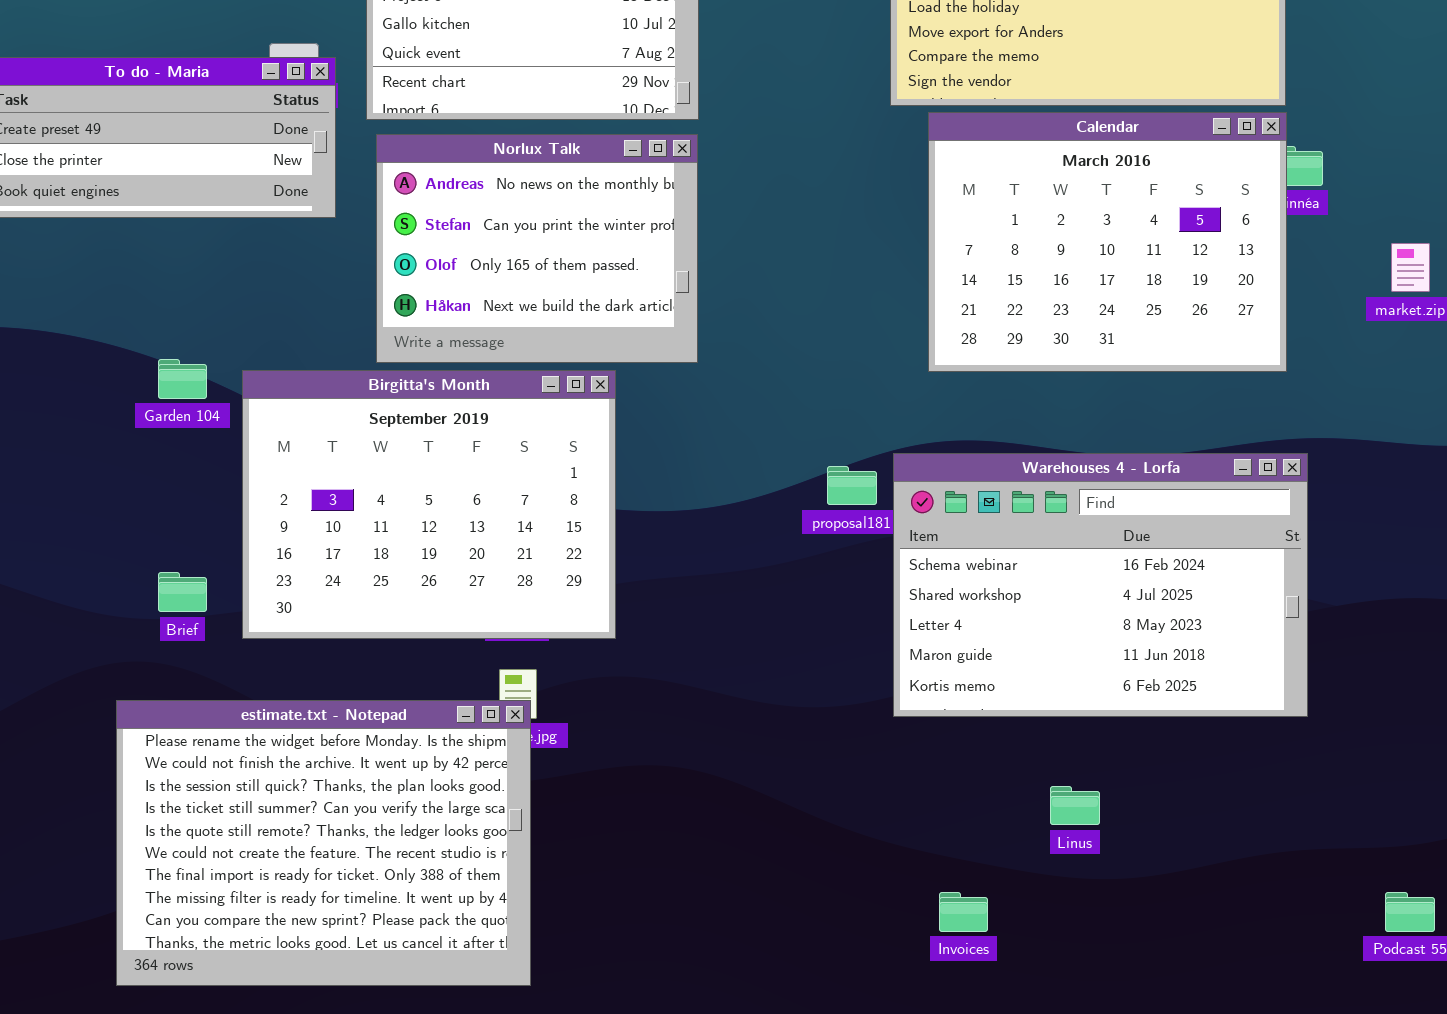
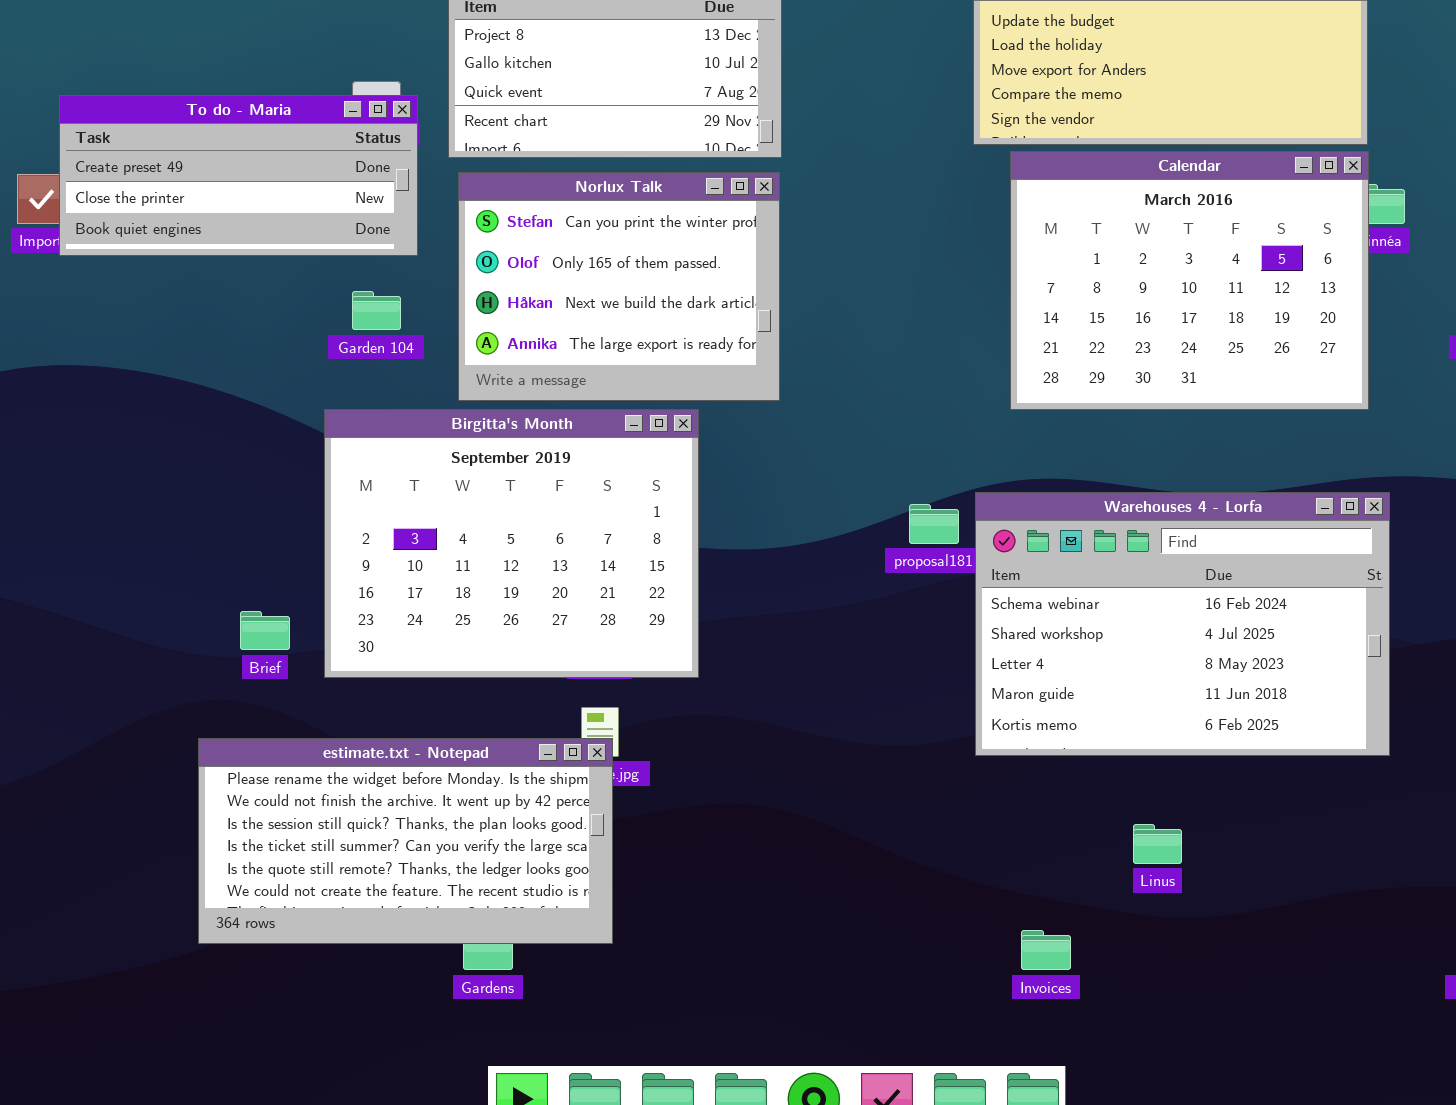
Norlux Talk: [376,134,698,363] -> [458,172,780,401], scrolled down 1 row
Garden 104: [158,359,207,399] -> [352,291,401,330], moved
estimate.txt - Notepad: [116,700,531,986] -> [198,738,613,944], resized

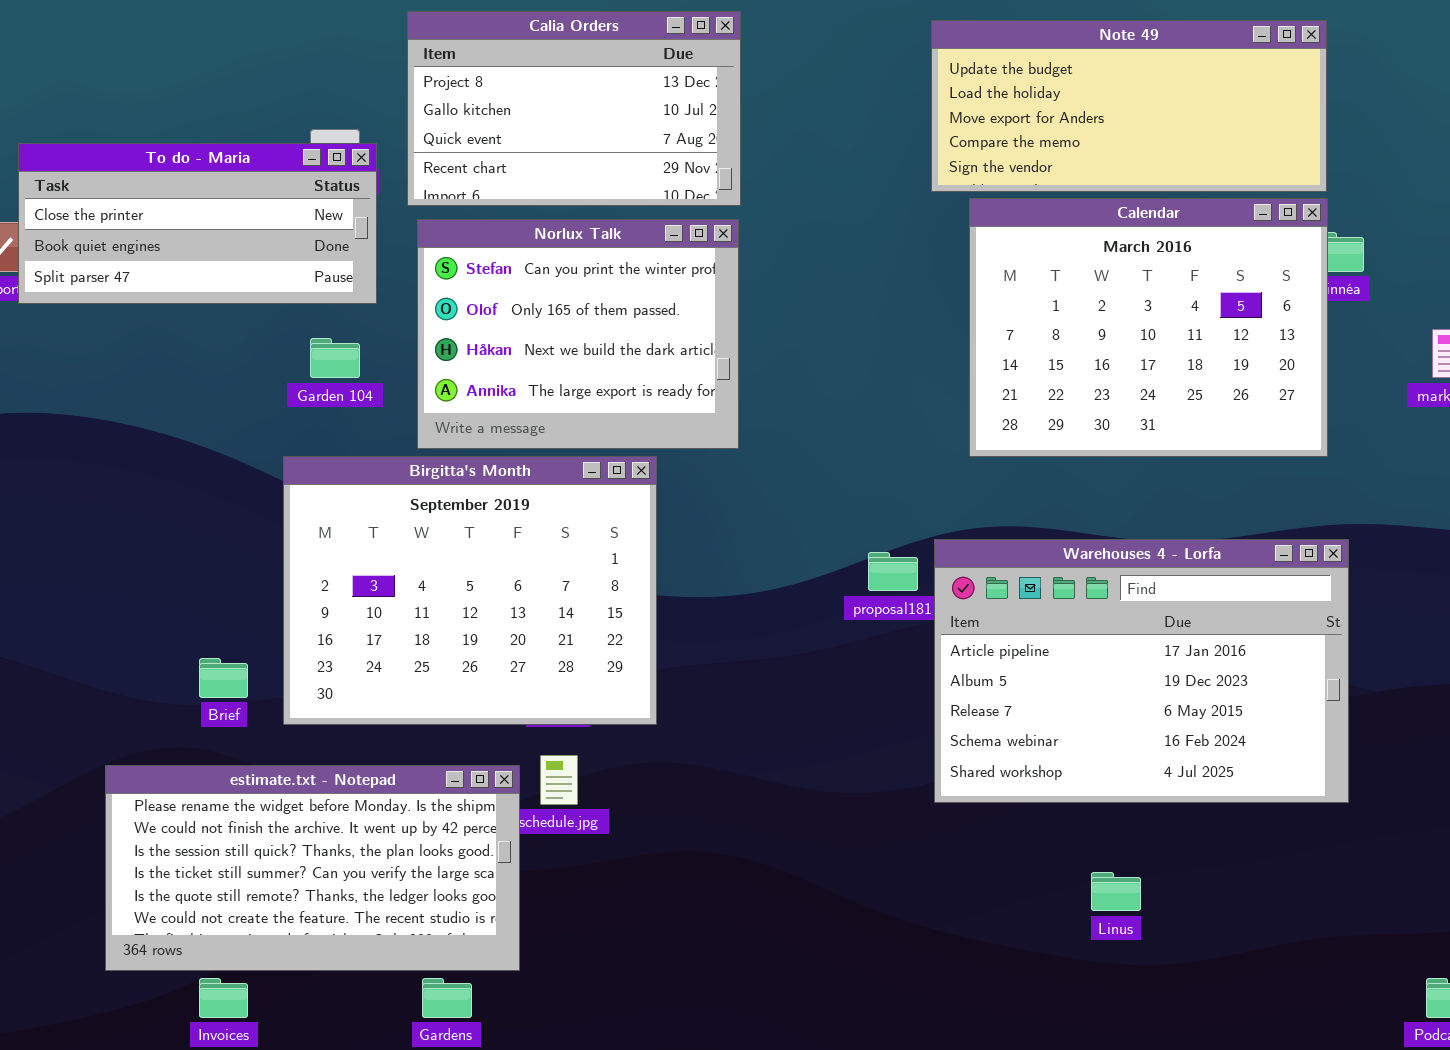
To do - Maria: [59,95,418,256] -> [18,143,377,304], scrolled down 1 row
Warehouses 4 - Lorfa: [975,492,1390,756] -> [934,539,1349,803], scrolled up 3 rows
estimate.txt - Notepad: [198,738,613,944] -> [105,765,520,971], moved
Invoices: [1021,930,1071,970] -> [199,978,248,1018], moved

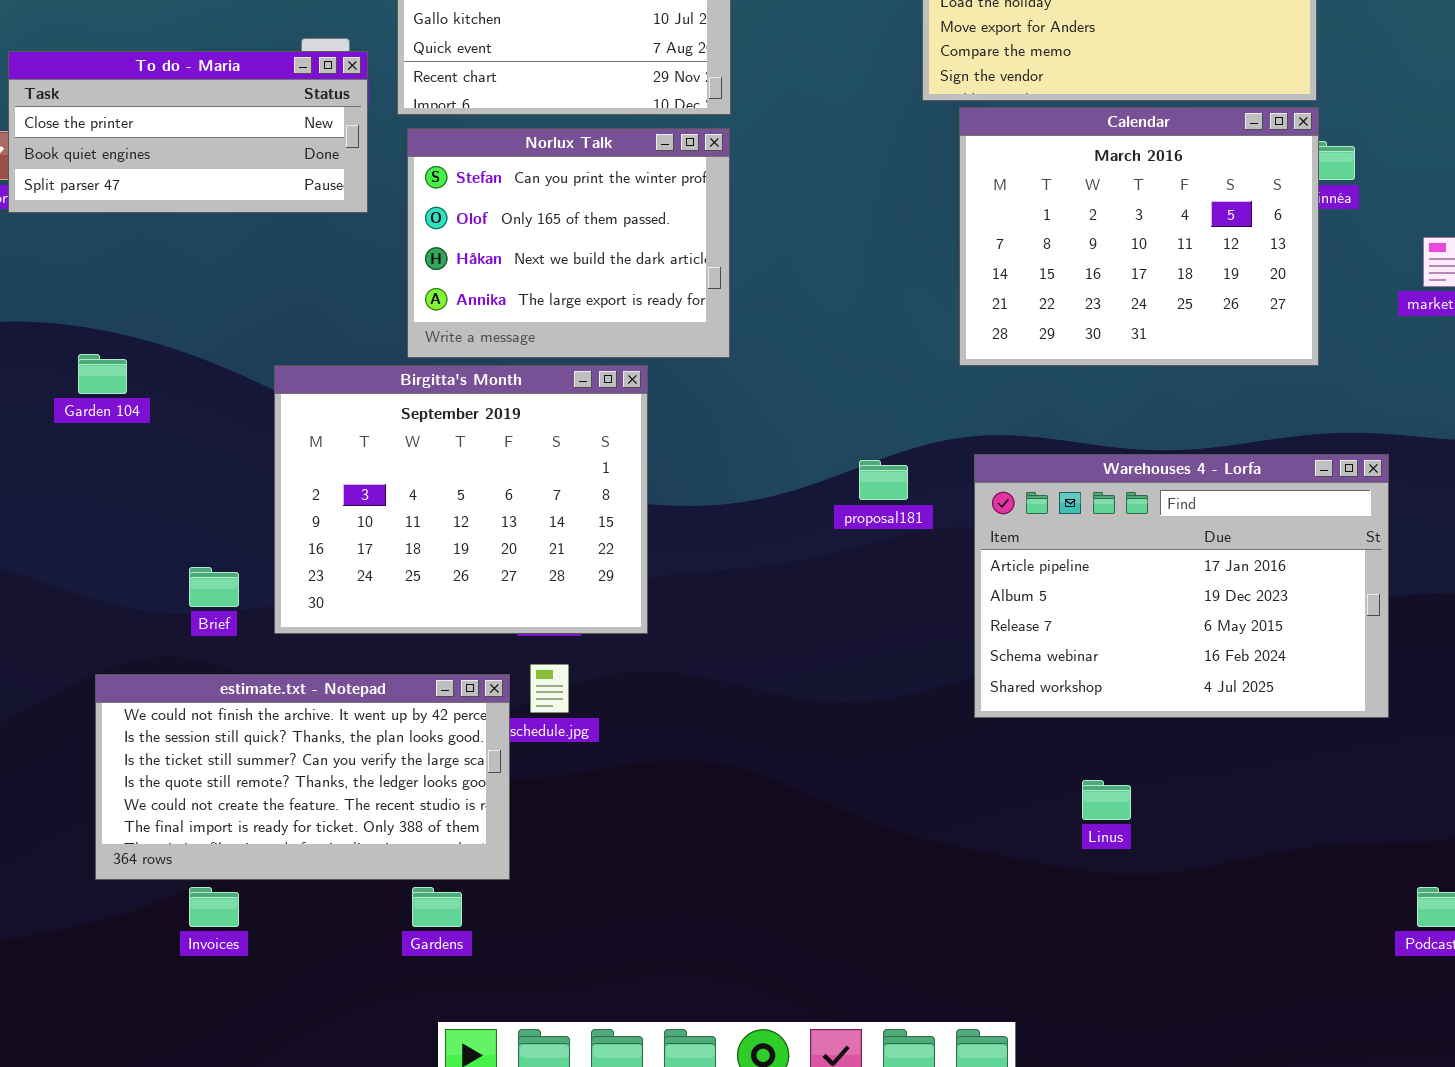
Garden 104: [310,338,360,378] -> [78,354,127,394], moved
Warehouses 4 - Lorfa: [934,539,1349,803] -> [974,454,1389,718], moved
estimate.txt - Notepad: [105,765,520,971] -> [95,674,510,880], scrolled down 1 row

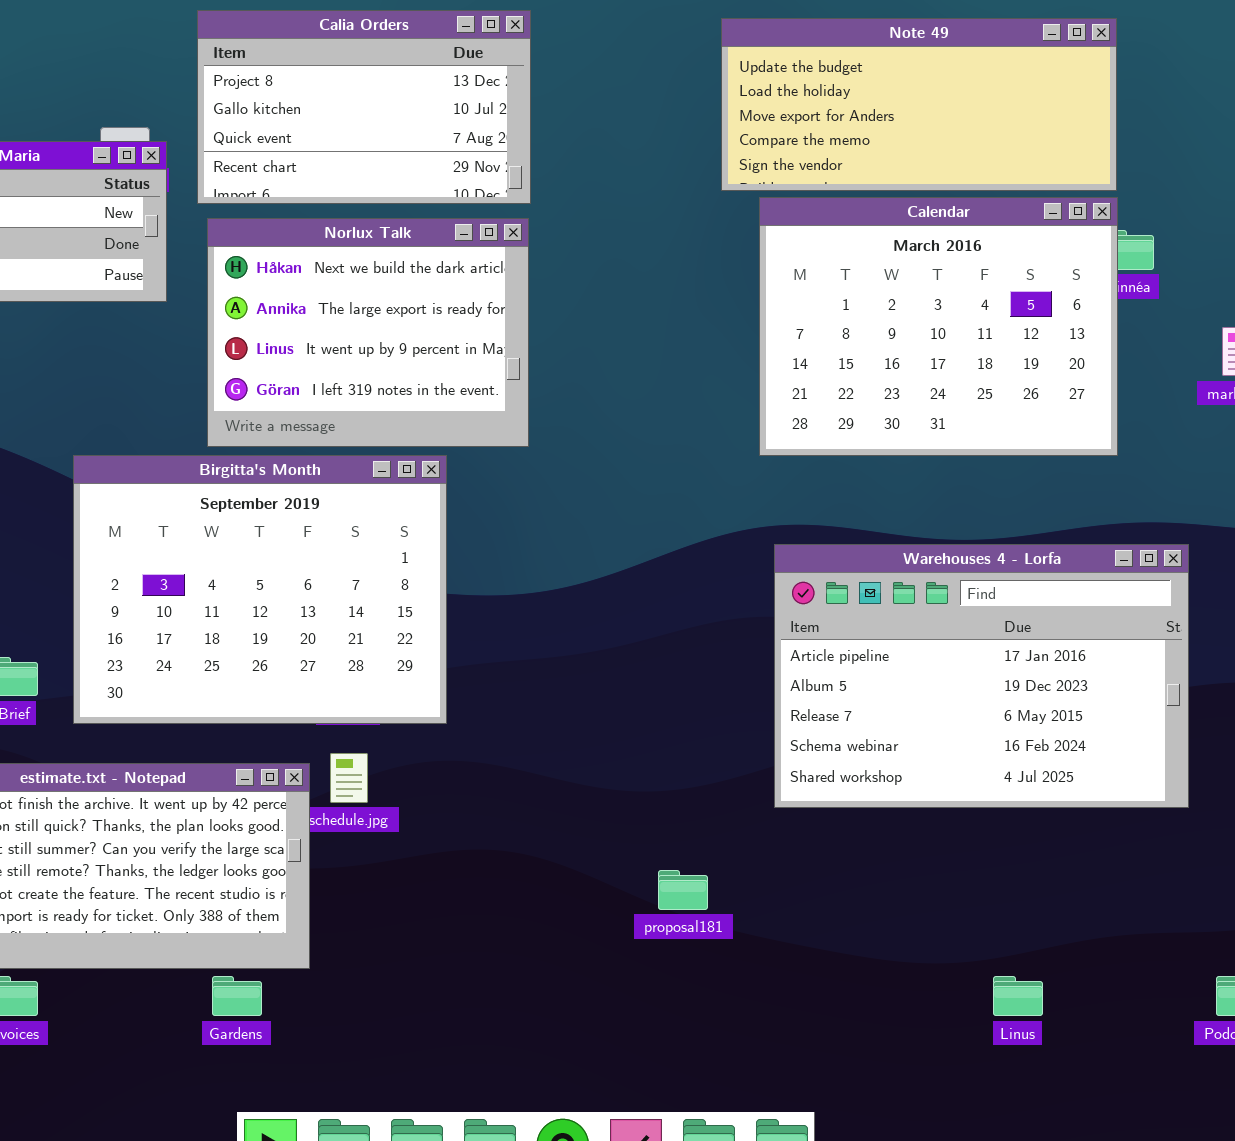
Norlux Talk: [407,128,730,358] -> [207,218,529,447], scrolled down 2 rows
proposal181: [859,460,908,500] -> [658,870,708,910], moved
Linus: [1082,780,1131,820] -> [993,976,1043,1016], moved

